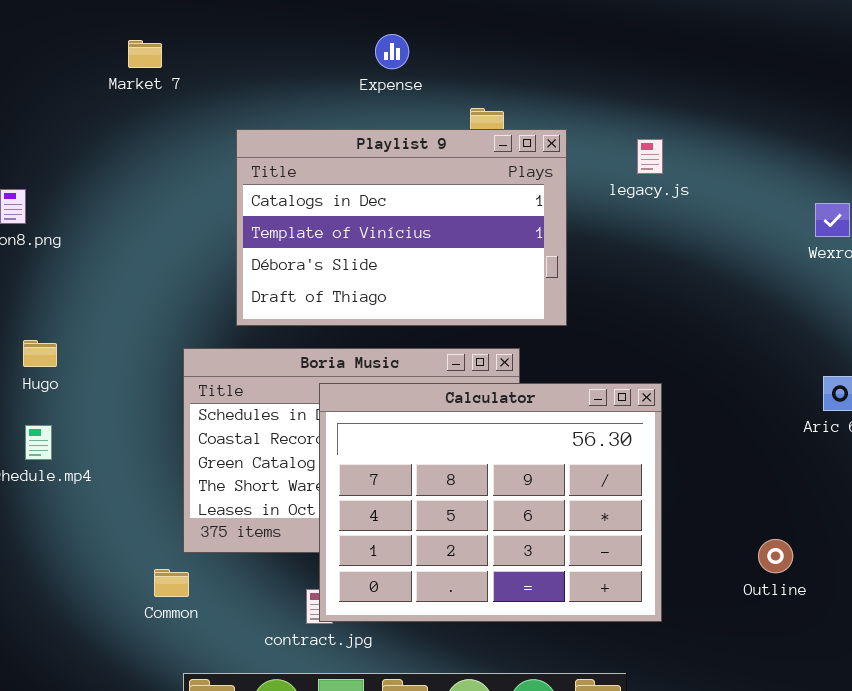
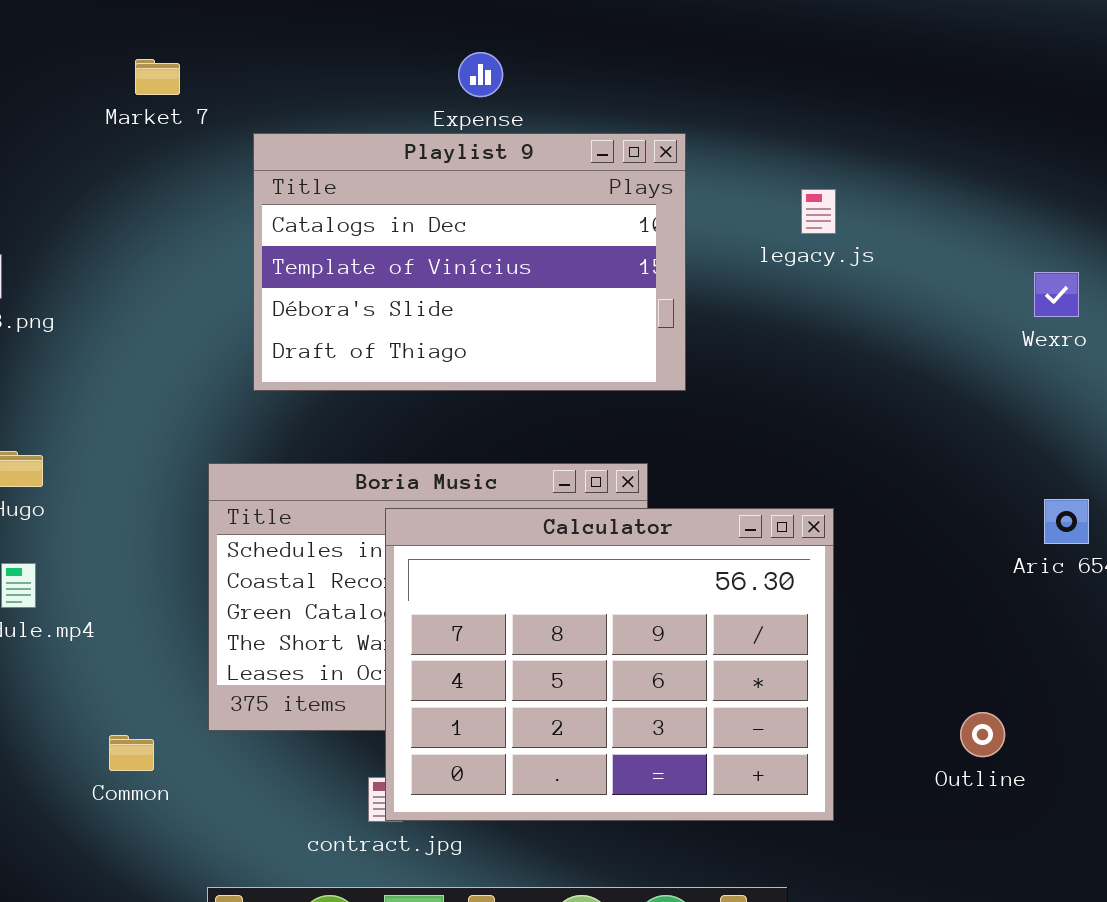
Playlist 9: [236,129,567,326] -> [253,133,686,391], moved
Common: [154,569,189,597] -> [109,735,154,771], moved

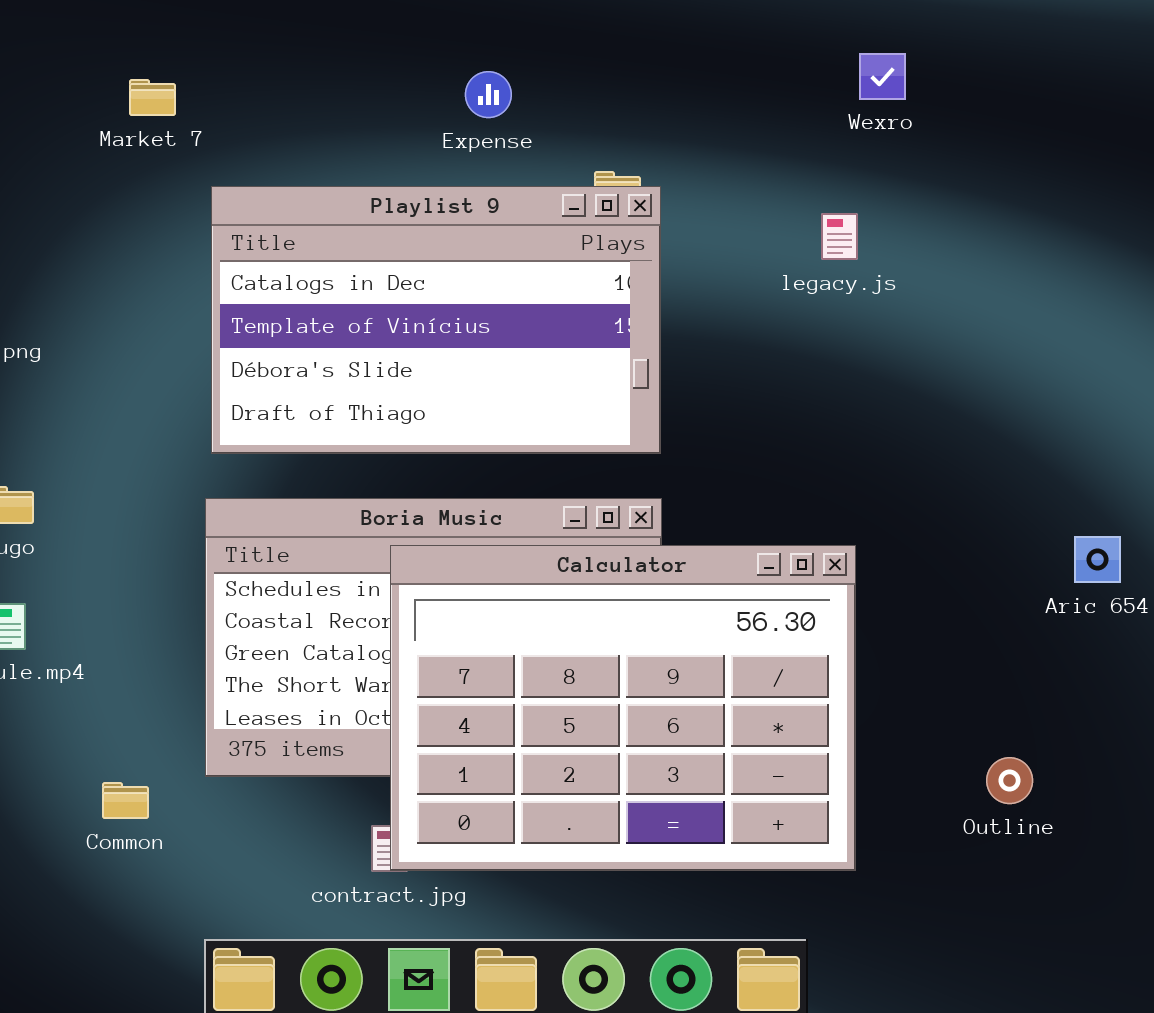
Playlist 9: [253,133,686,391] -> [211,186,661,454], moved
Wexro: [1034,272,1079,317] -> [859,53,906,100], moved

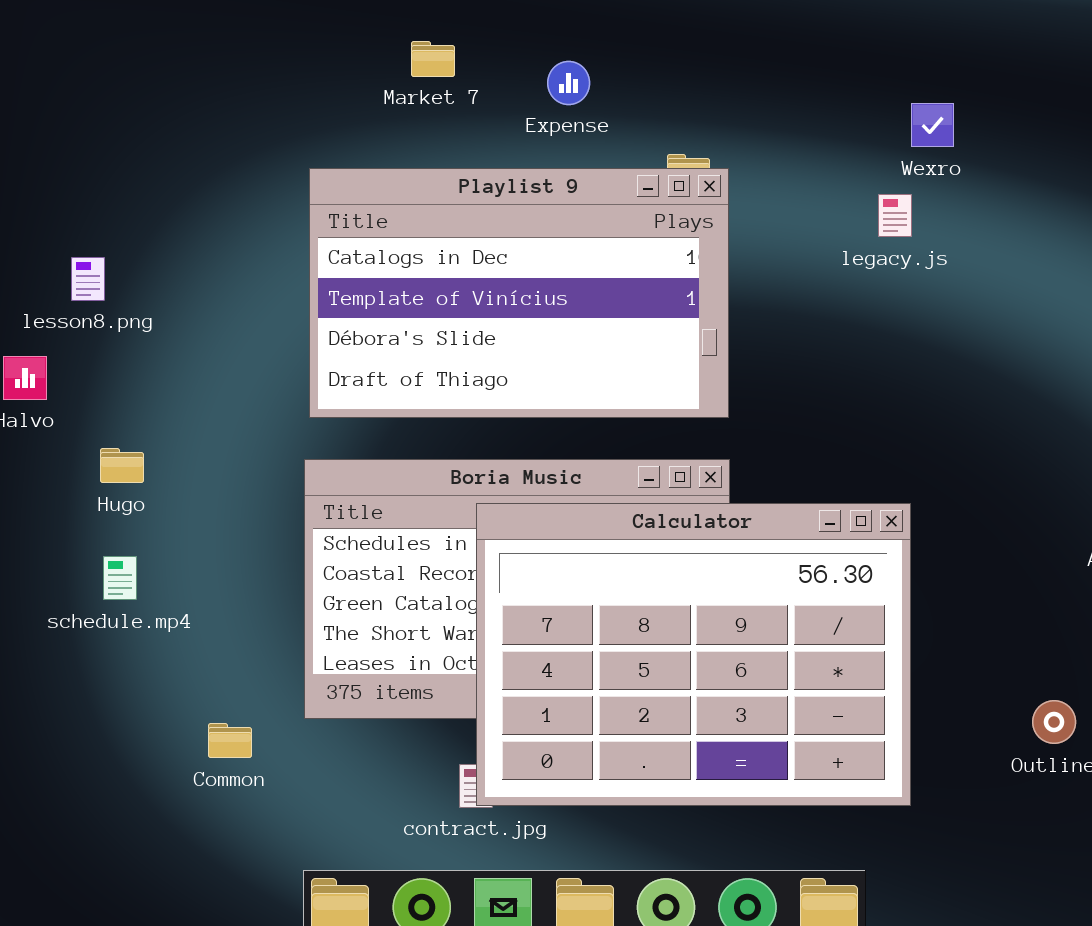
Wexro: [859,53,906,100] -> [911,103,954,147], moved
Market 7: [129,79,176,116] -> [411,41,455,77], moved

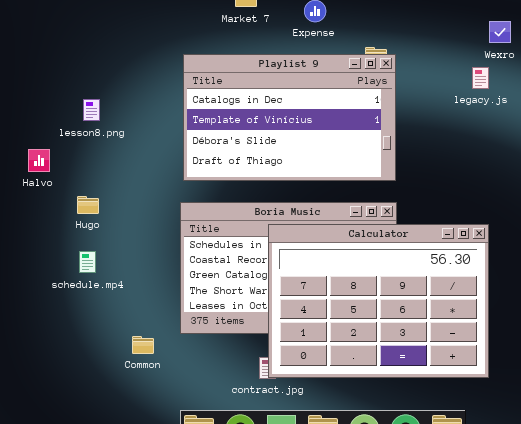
lesson8.png: [71,257,105,301] -> [83,99,100,121], moved

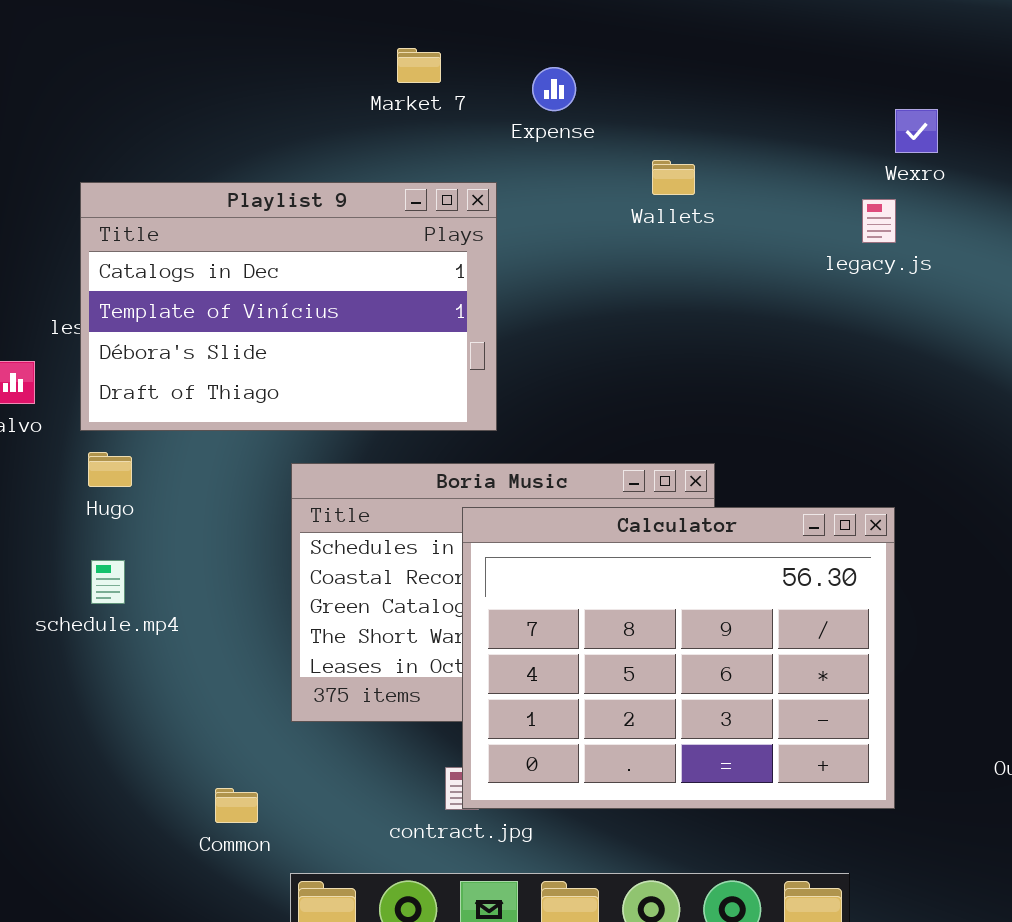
Playlist 9: [183,54,396,181] -> [80,182,497,431], moved
Common: [132,336,154,354] -> [215,788,258,823], moved

